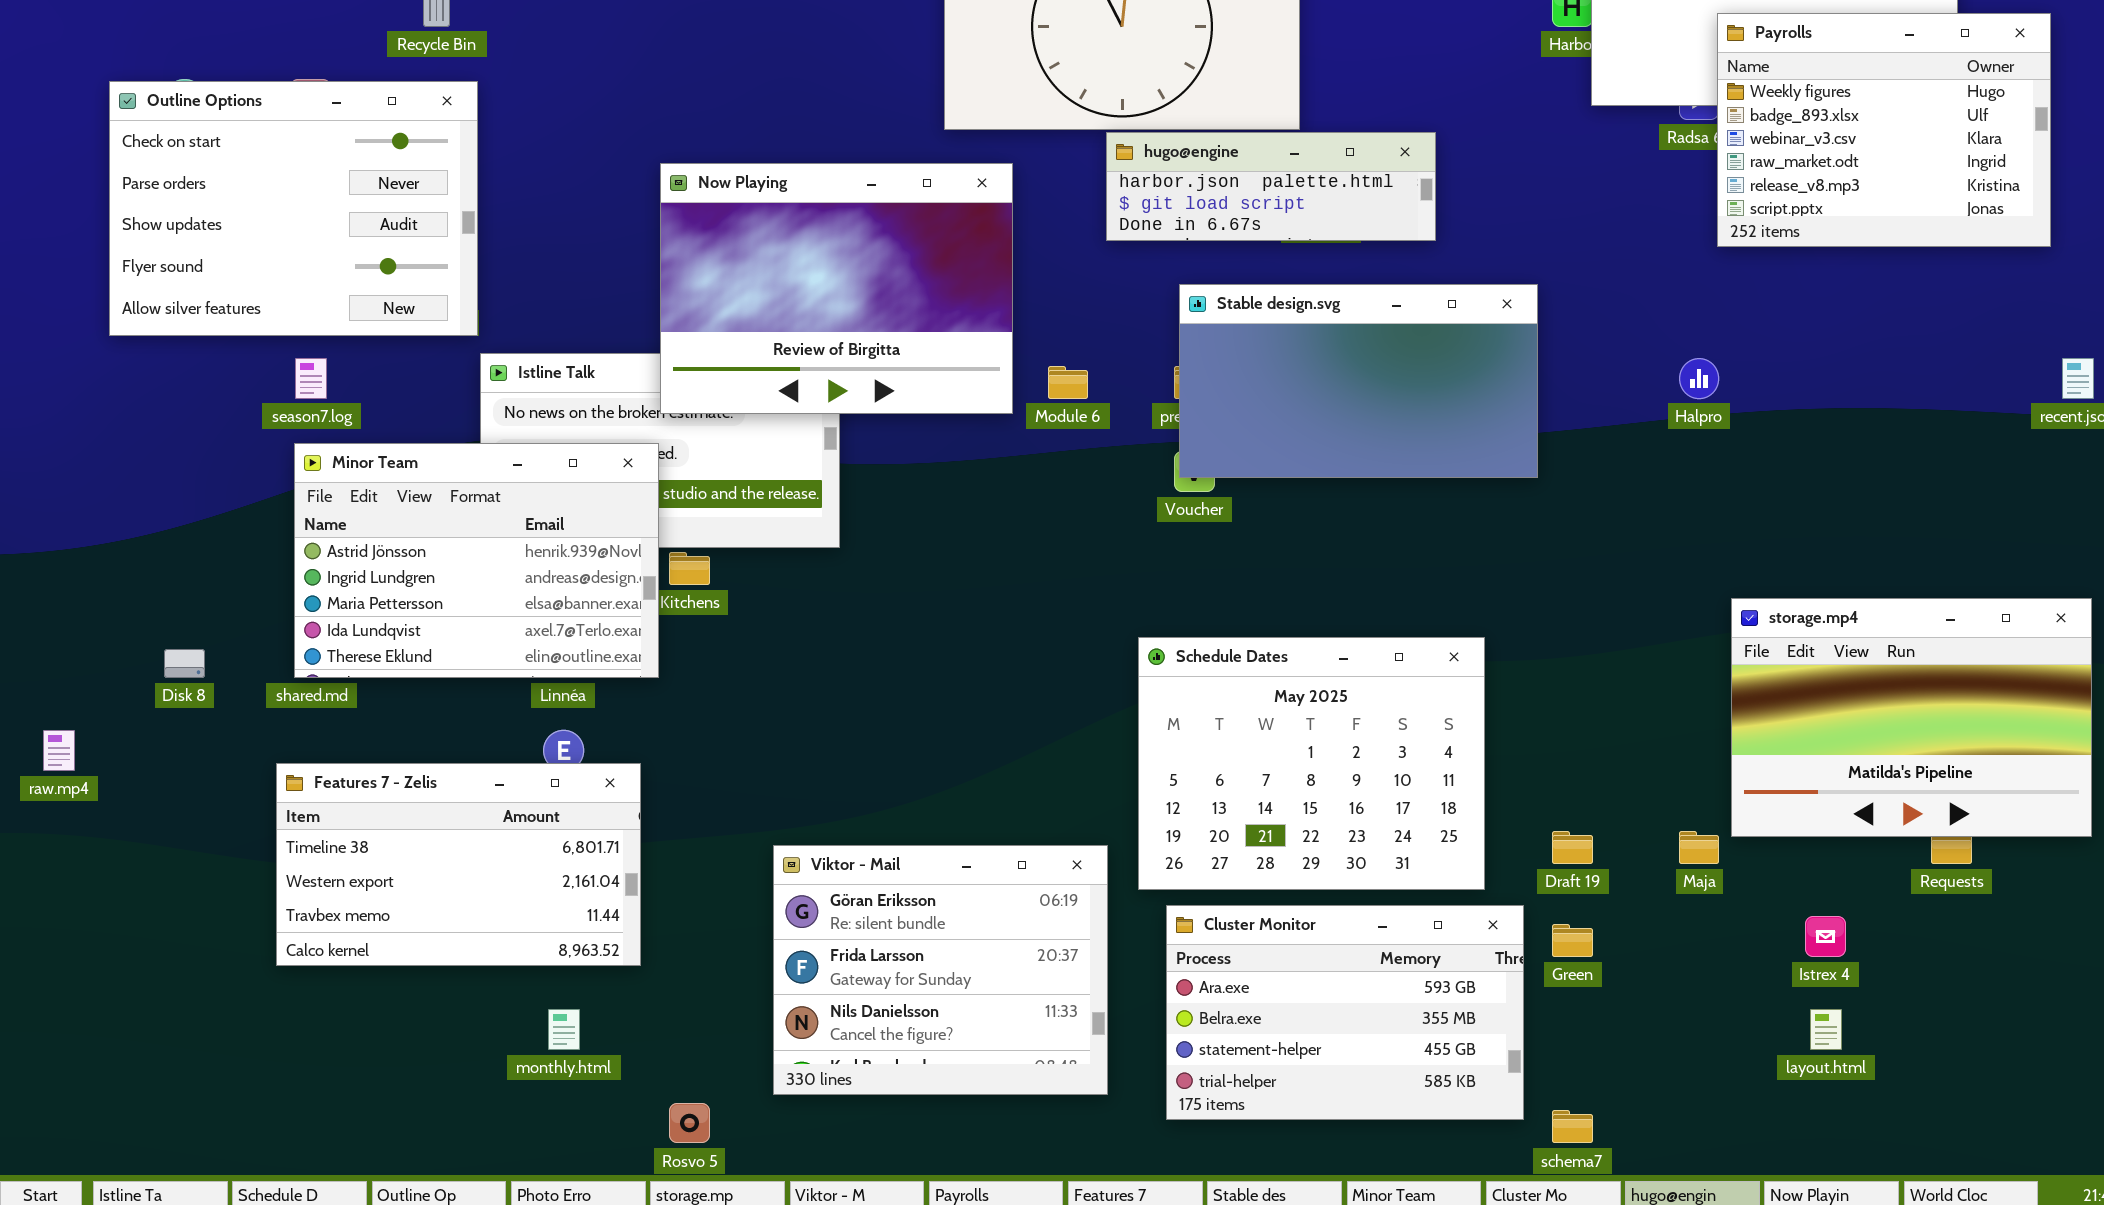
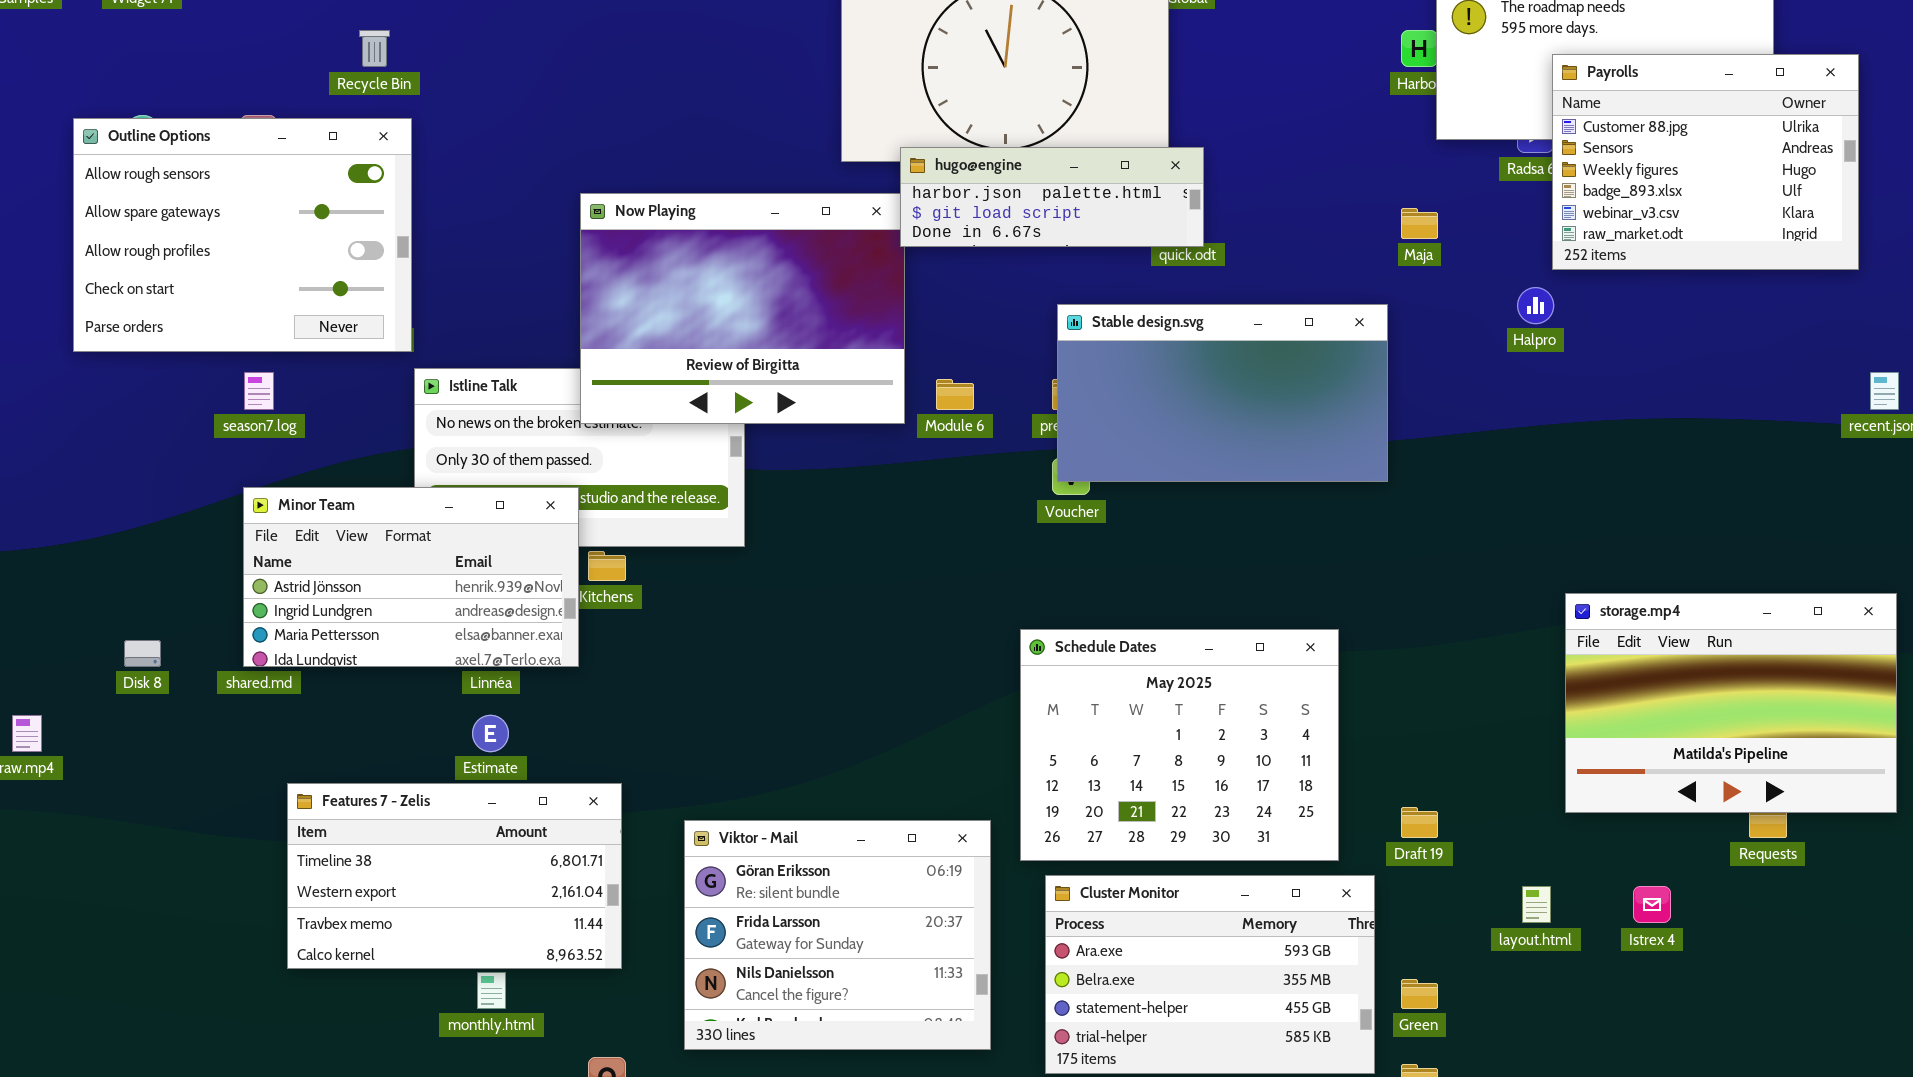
Payrolls: [1717,13,2051,247] -> [1552,54,1859,270], scrolled up 2 rows
Outline Options: [109,81,478,336] -> [73,118,412,352], scrolled up 3 rows
hugo@engine: [1106,132,1436,241] -> [900,147,1204,247], moved
Halpro: [1679,358,1719,399] -> [1517,287,1554,324], moved
Minor Team: [294,443,659,678] -> [243,487,579,667], resized
Features 7 - Zelis: [276,763,641,966] -> [287,783,622,969], moved
Maja: [1679,831,1719,864] -> [1401,208,1438,239], moved
Green: [1552,924,1593,957] -> [1401,979,1438,1009], moved
layout.html: [1810,1009,1842,1050] -> [1522,886,1551,923], moved

